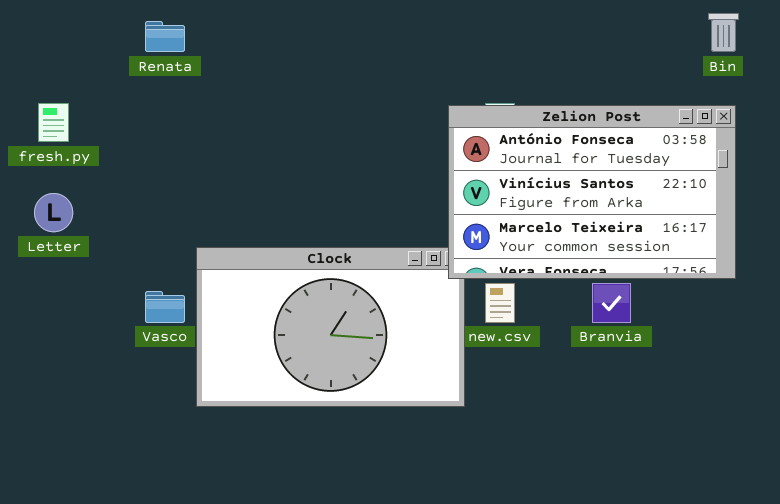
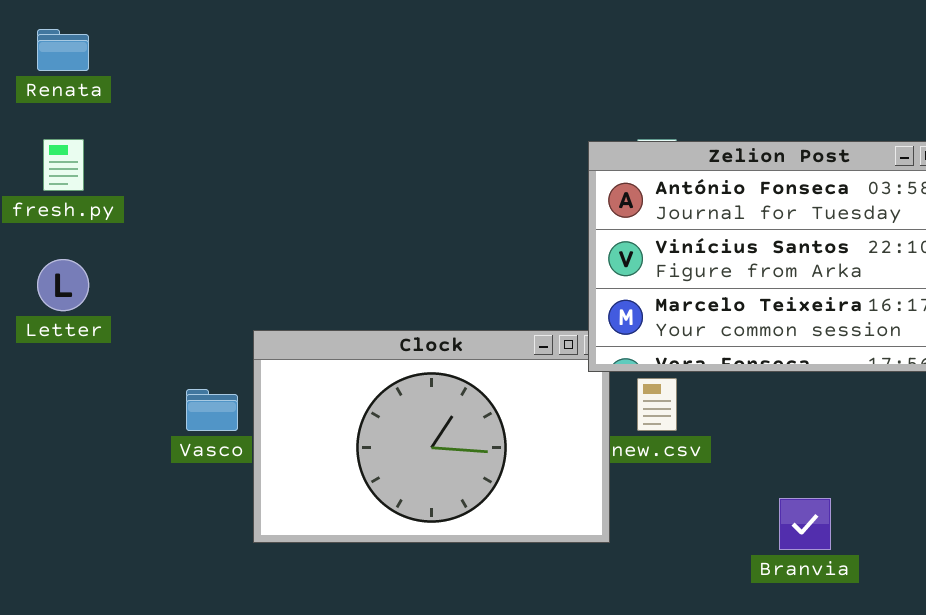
Renata: [145,21,185,52] -> [37,29,89,71], moved
Branvia: [592,283,631,323] -> [779,498,831,550], moved

